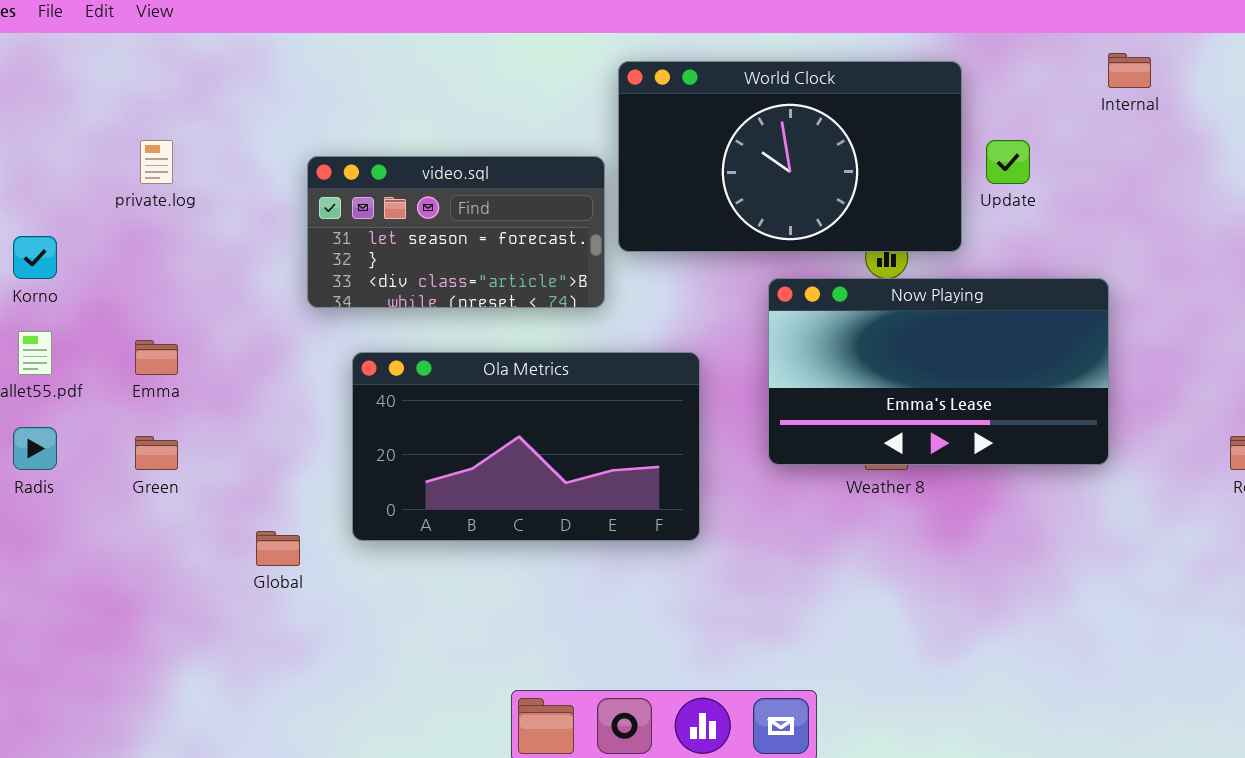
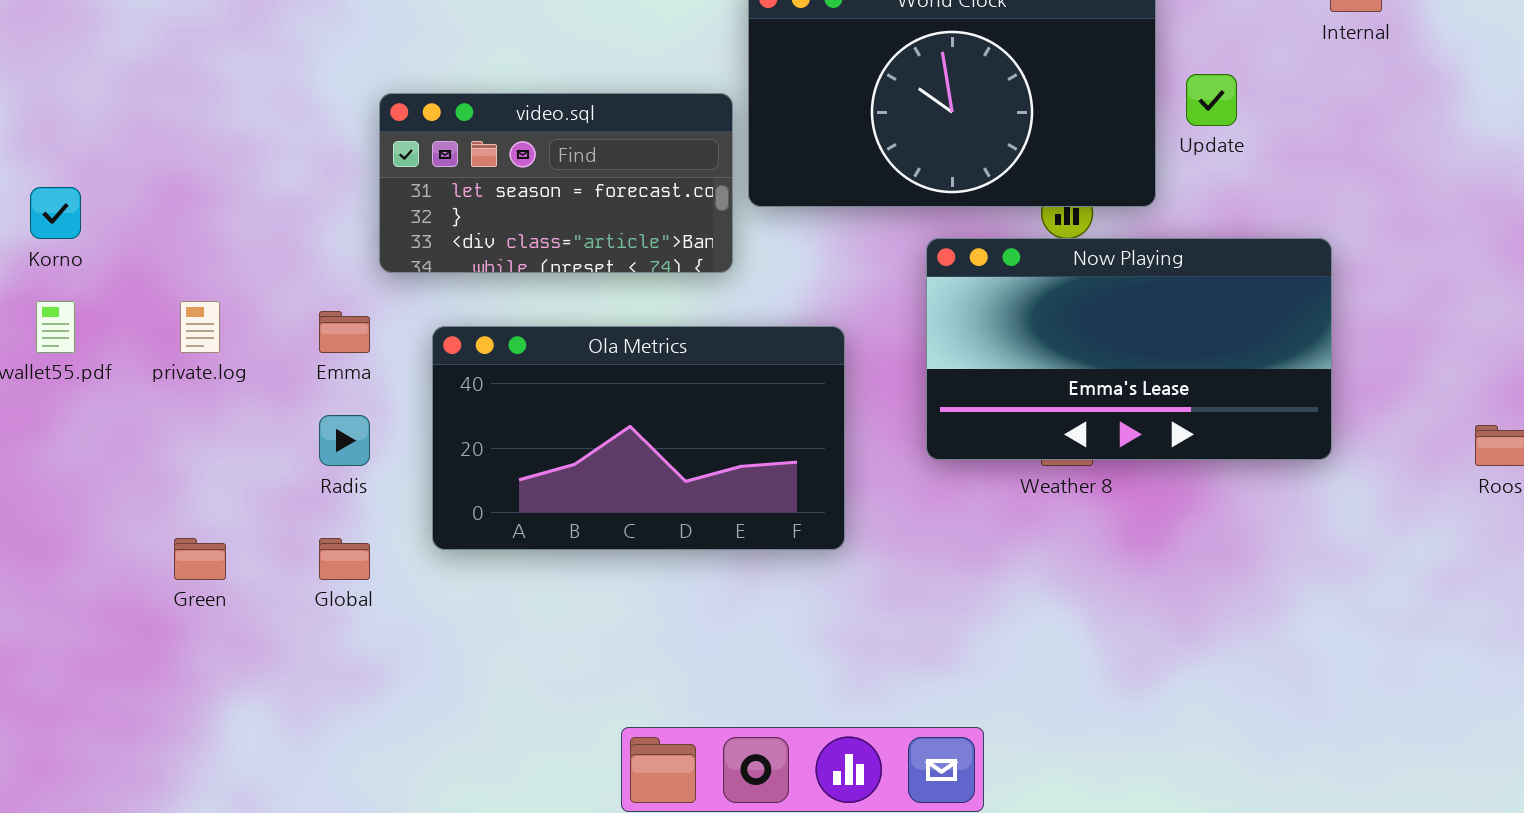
private.log: [140,140,173,184] -> [180,301,220,353], moved
Emma: [135,340,178,375] -> [319,311,370,353], moved
Radis: [13,427,57,470] -> [319,415,370,466], moved
Green: [135,436,178,470] -> [174,538,226,580], moved

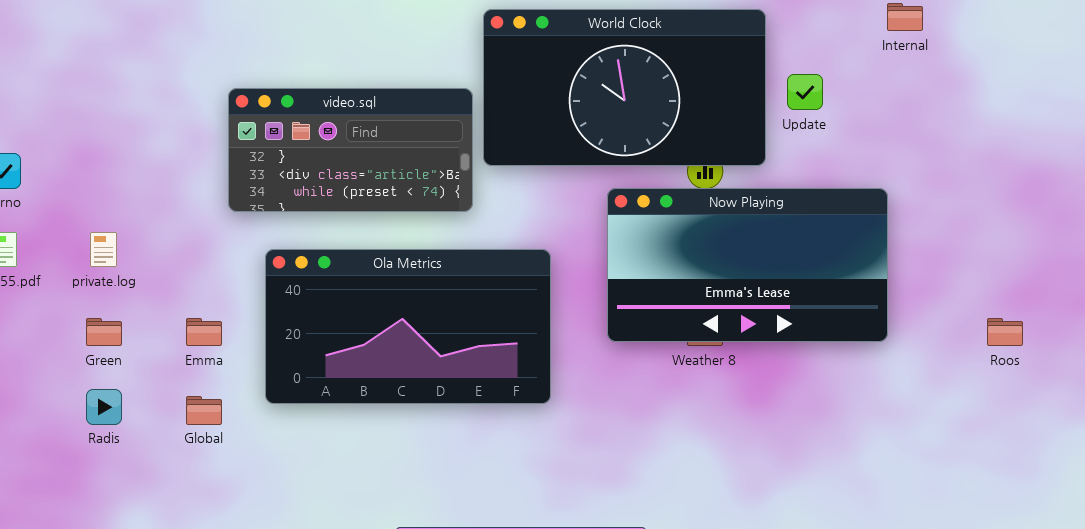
video.sql: [379,93,733,273] -> [228,88,473,212], scrolled down 1 row
Emma: [319,311,370,353] -> [186,318,222,346], moved
Radis: [319,415,370,466] -> [86,389,122,425], moved
Green: [174,538,226,580] -> [86,318,122,346], moved

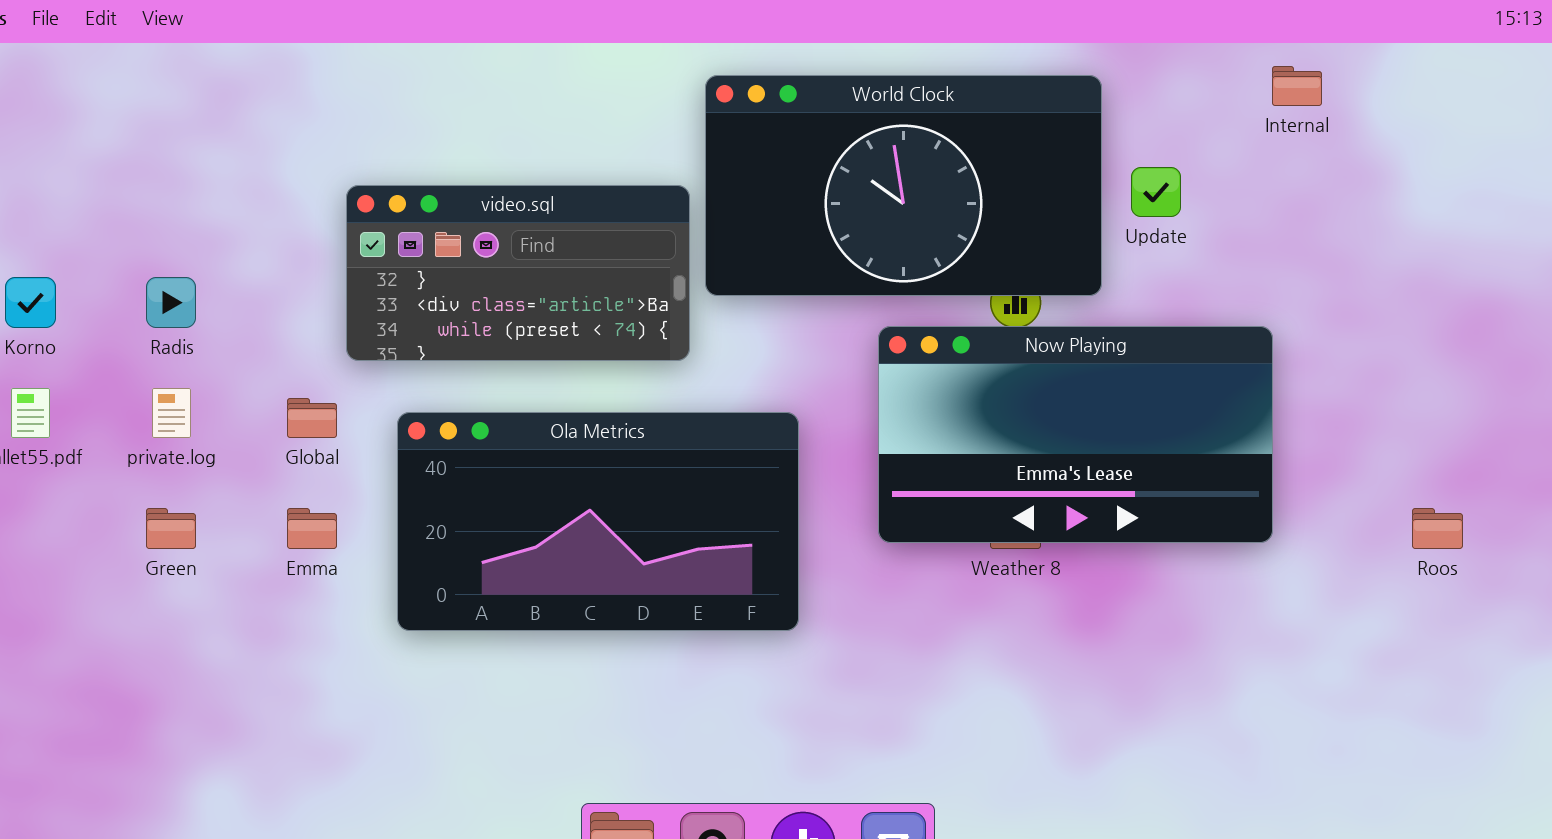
Radis: [86,389,122,425] -> [146,277,196,328], moved
Global: [186,396,222,425] -> [287,398,337,438], moved

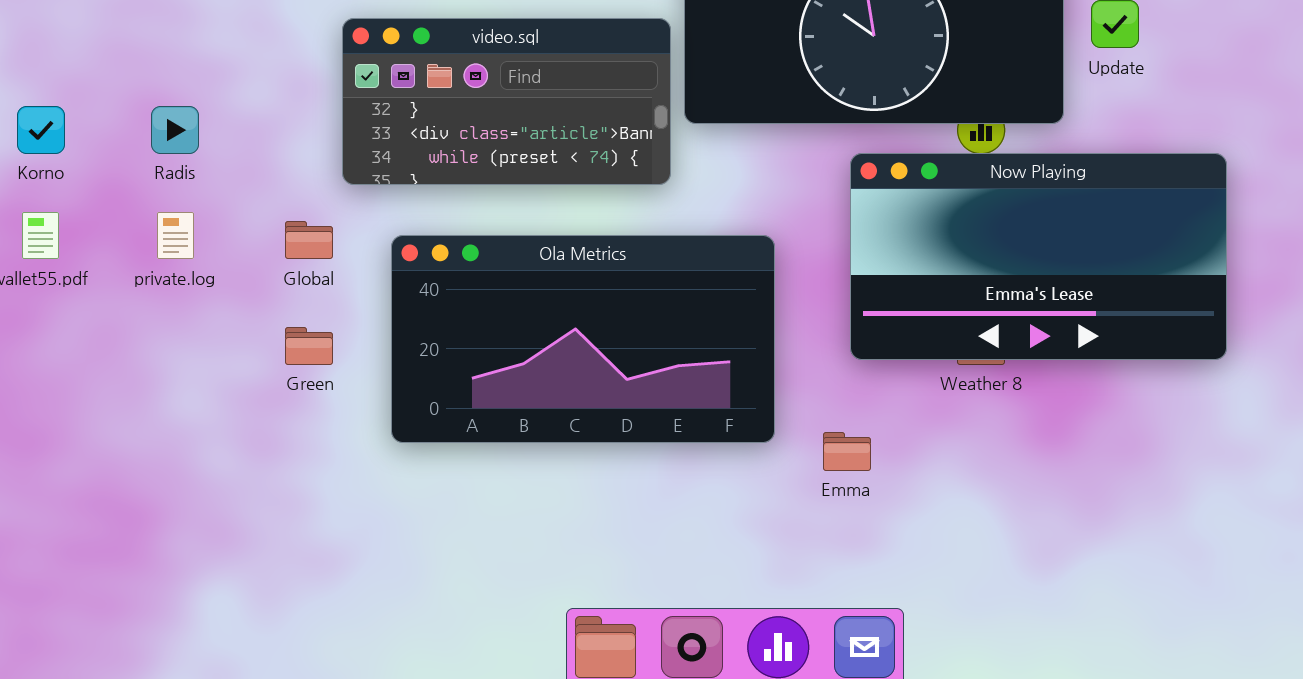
Green: [146,508,196,549] -> [285,327,333,365], moved
Emma: [287,508,337,549] -> [823,432,871,471], moved

